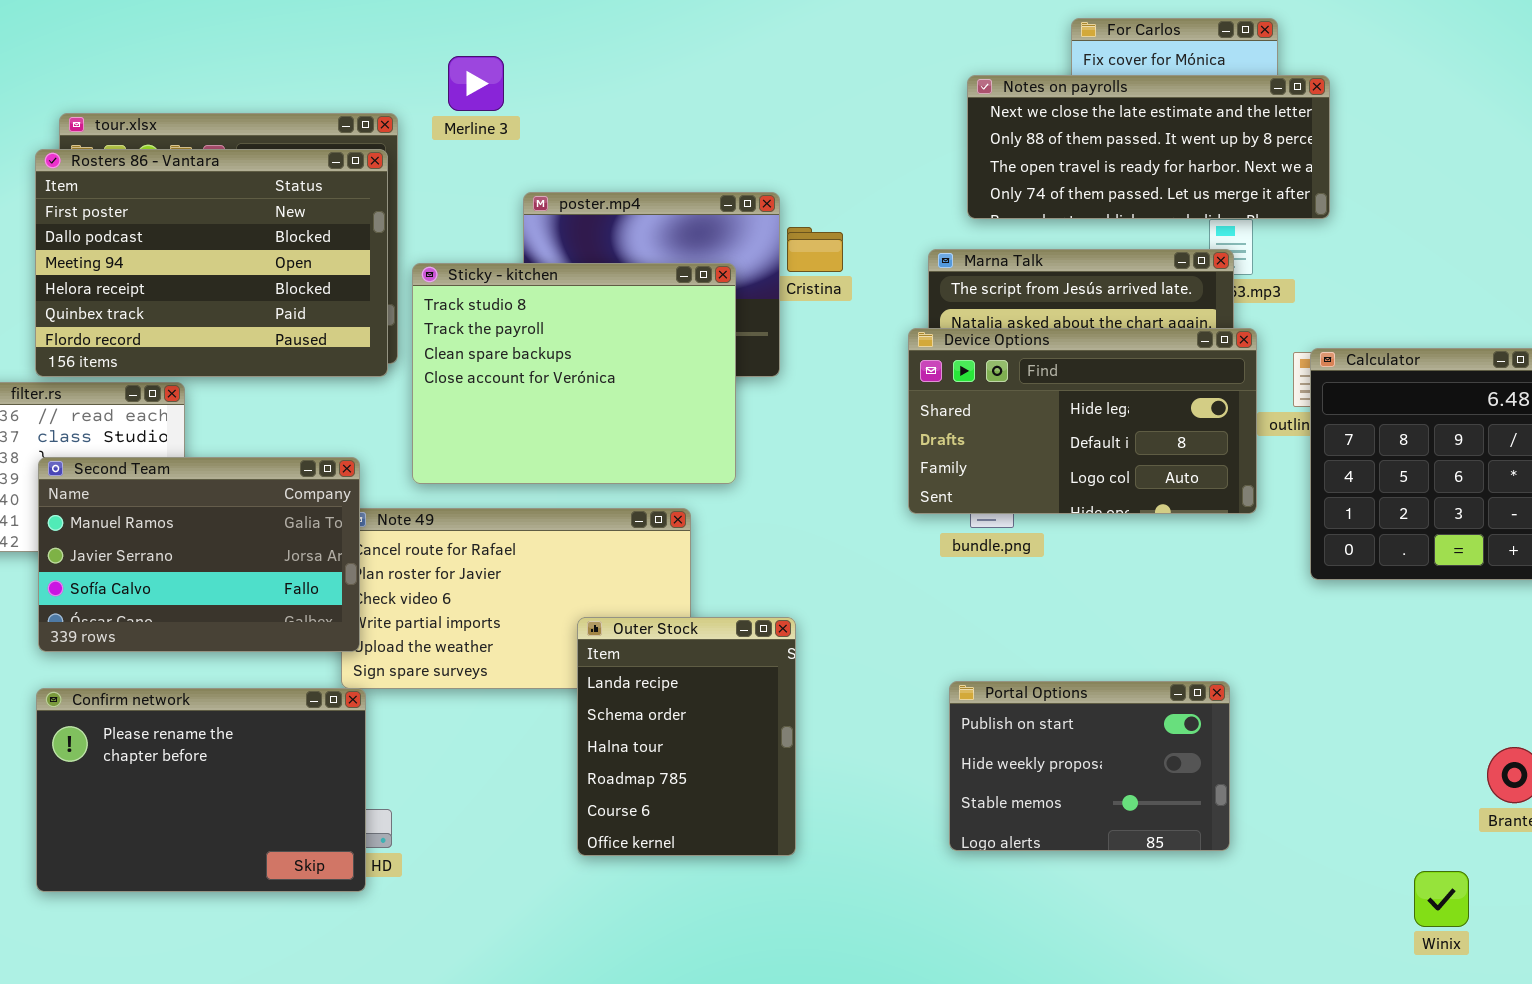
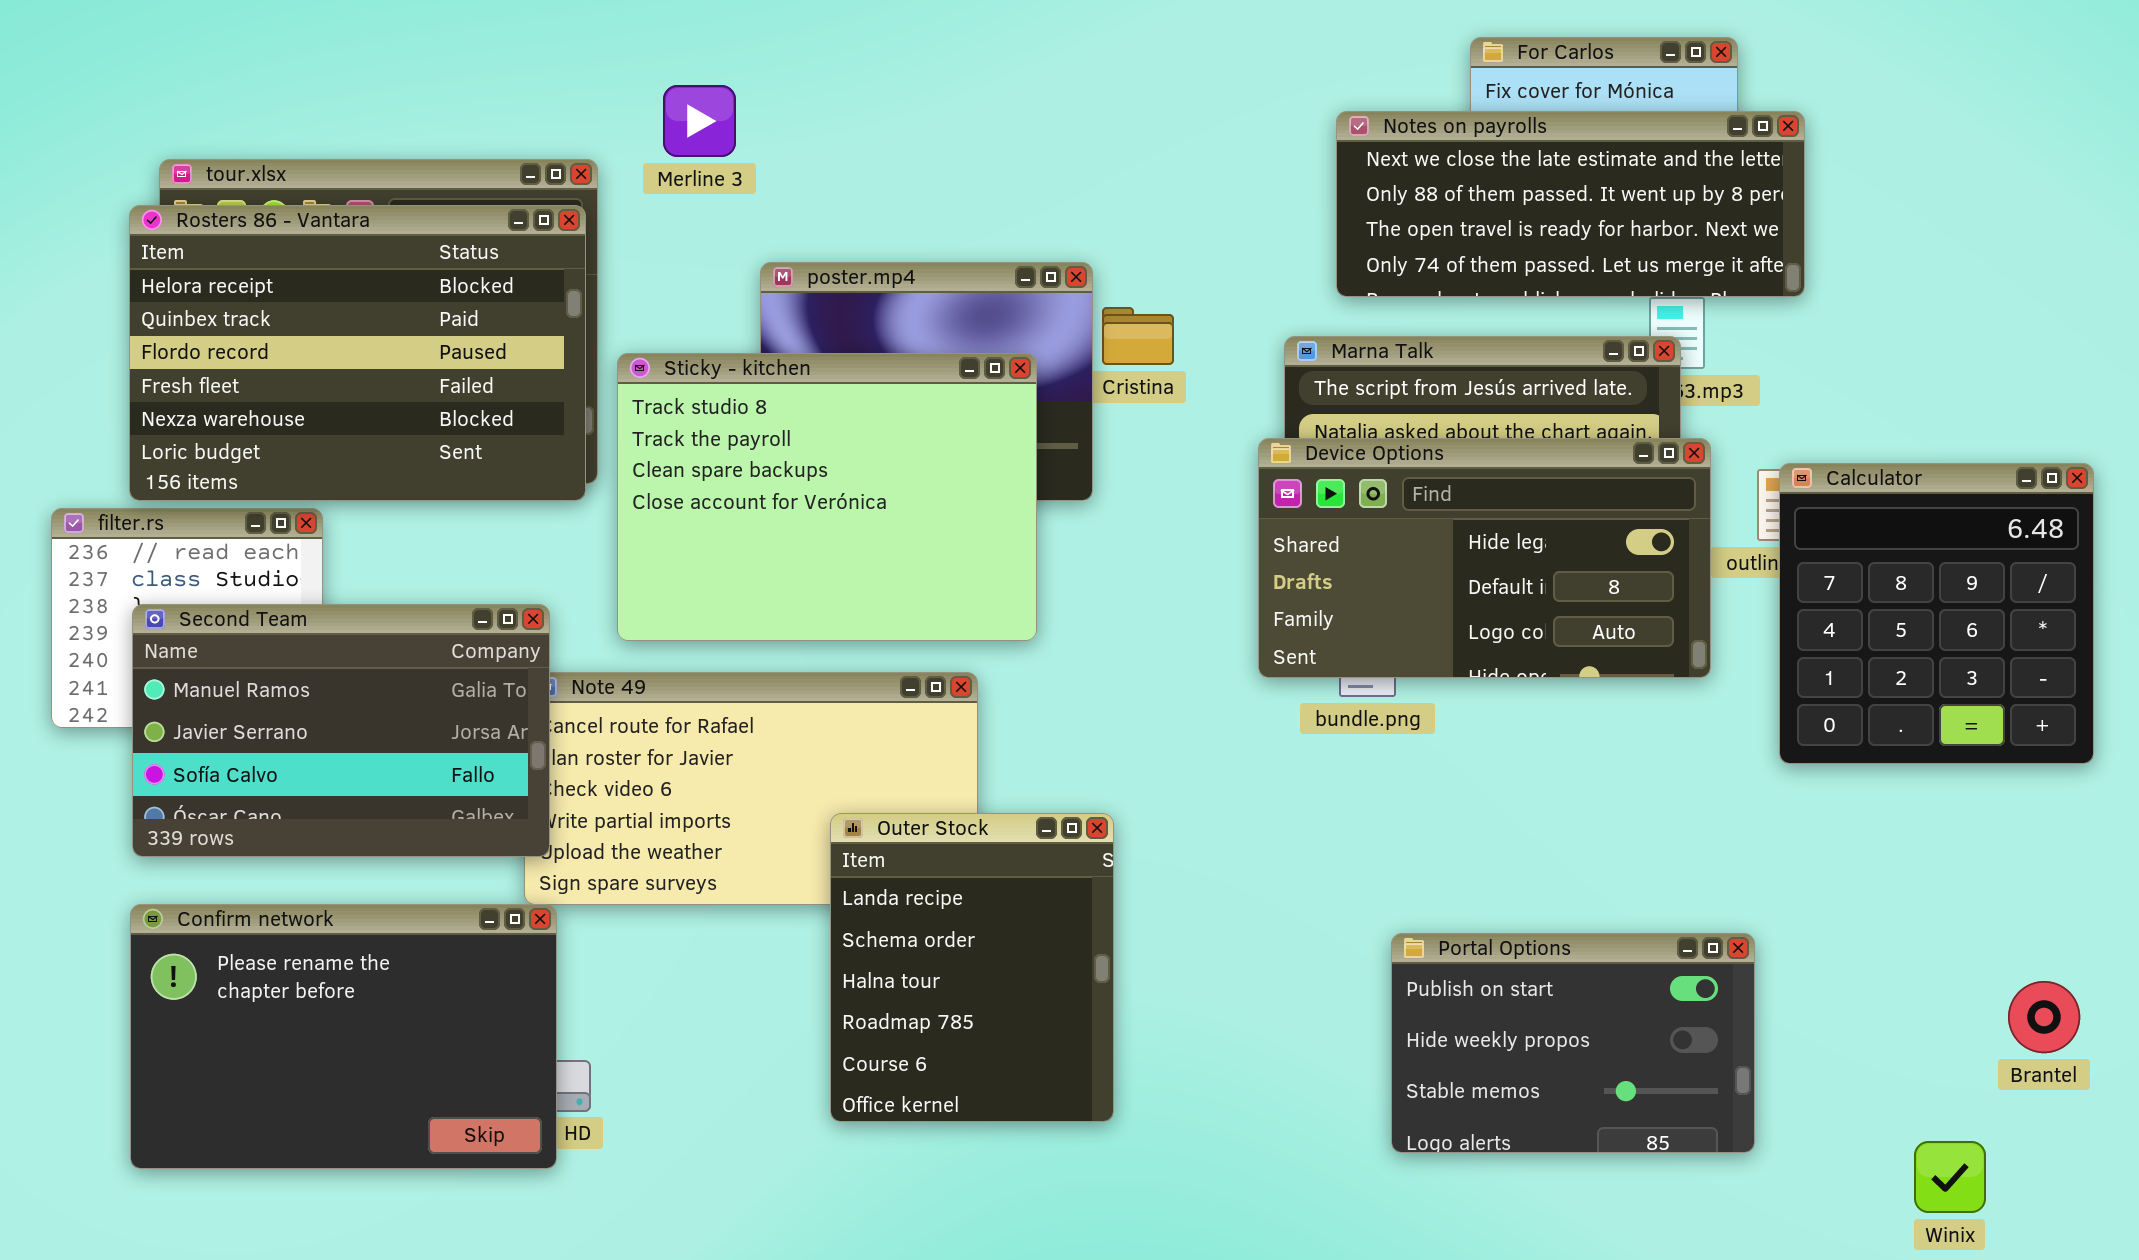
Rosters 86 - Vantara: [35,149,388,377] -> [129,205,586,501], scrolled down 3 rows
Portal Options: [949,681,1230,851] -> [1391,933,1755,1153], moved

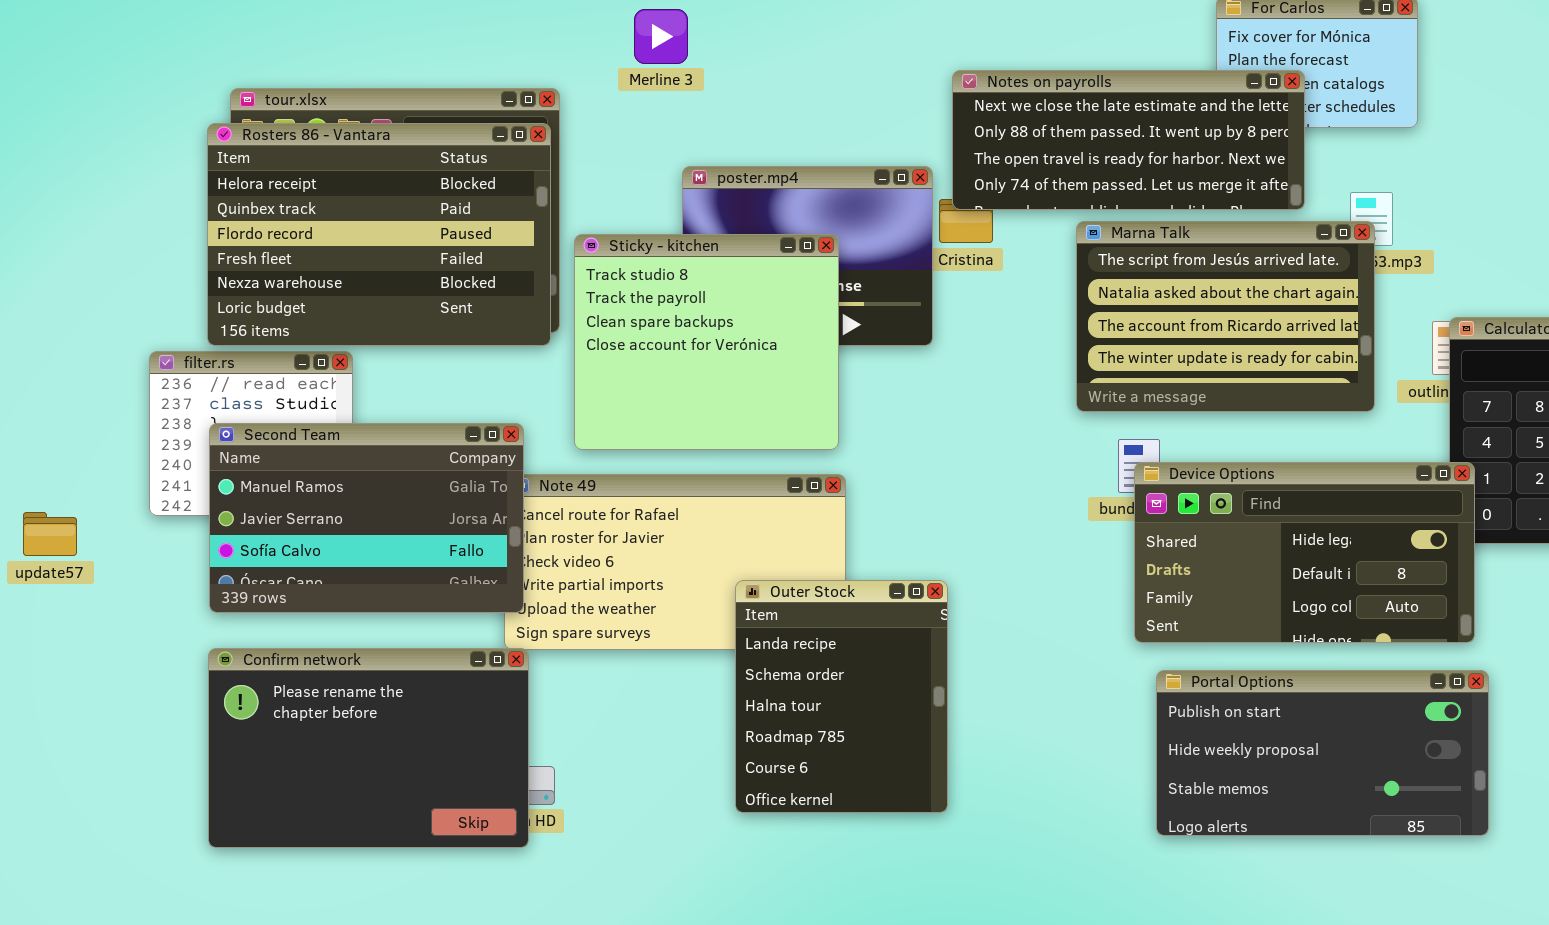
Merline 3: [663,85,736,157] -> [634,9,688,64], moved
Notes on payrolls: [1336,111,1805,297] -> [952,70,1305,210], moved
Sticky - kitchen: [617,353,1037,641] -> [574,234,839,450], resized
Device Options: [1258,438,1711,678] -> [1134,462,1475,643], moved
Portal Options: [1391,933,1755,1153] -> [1156,670,1489,836], resized

